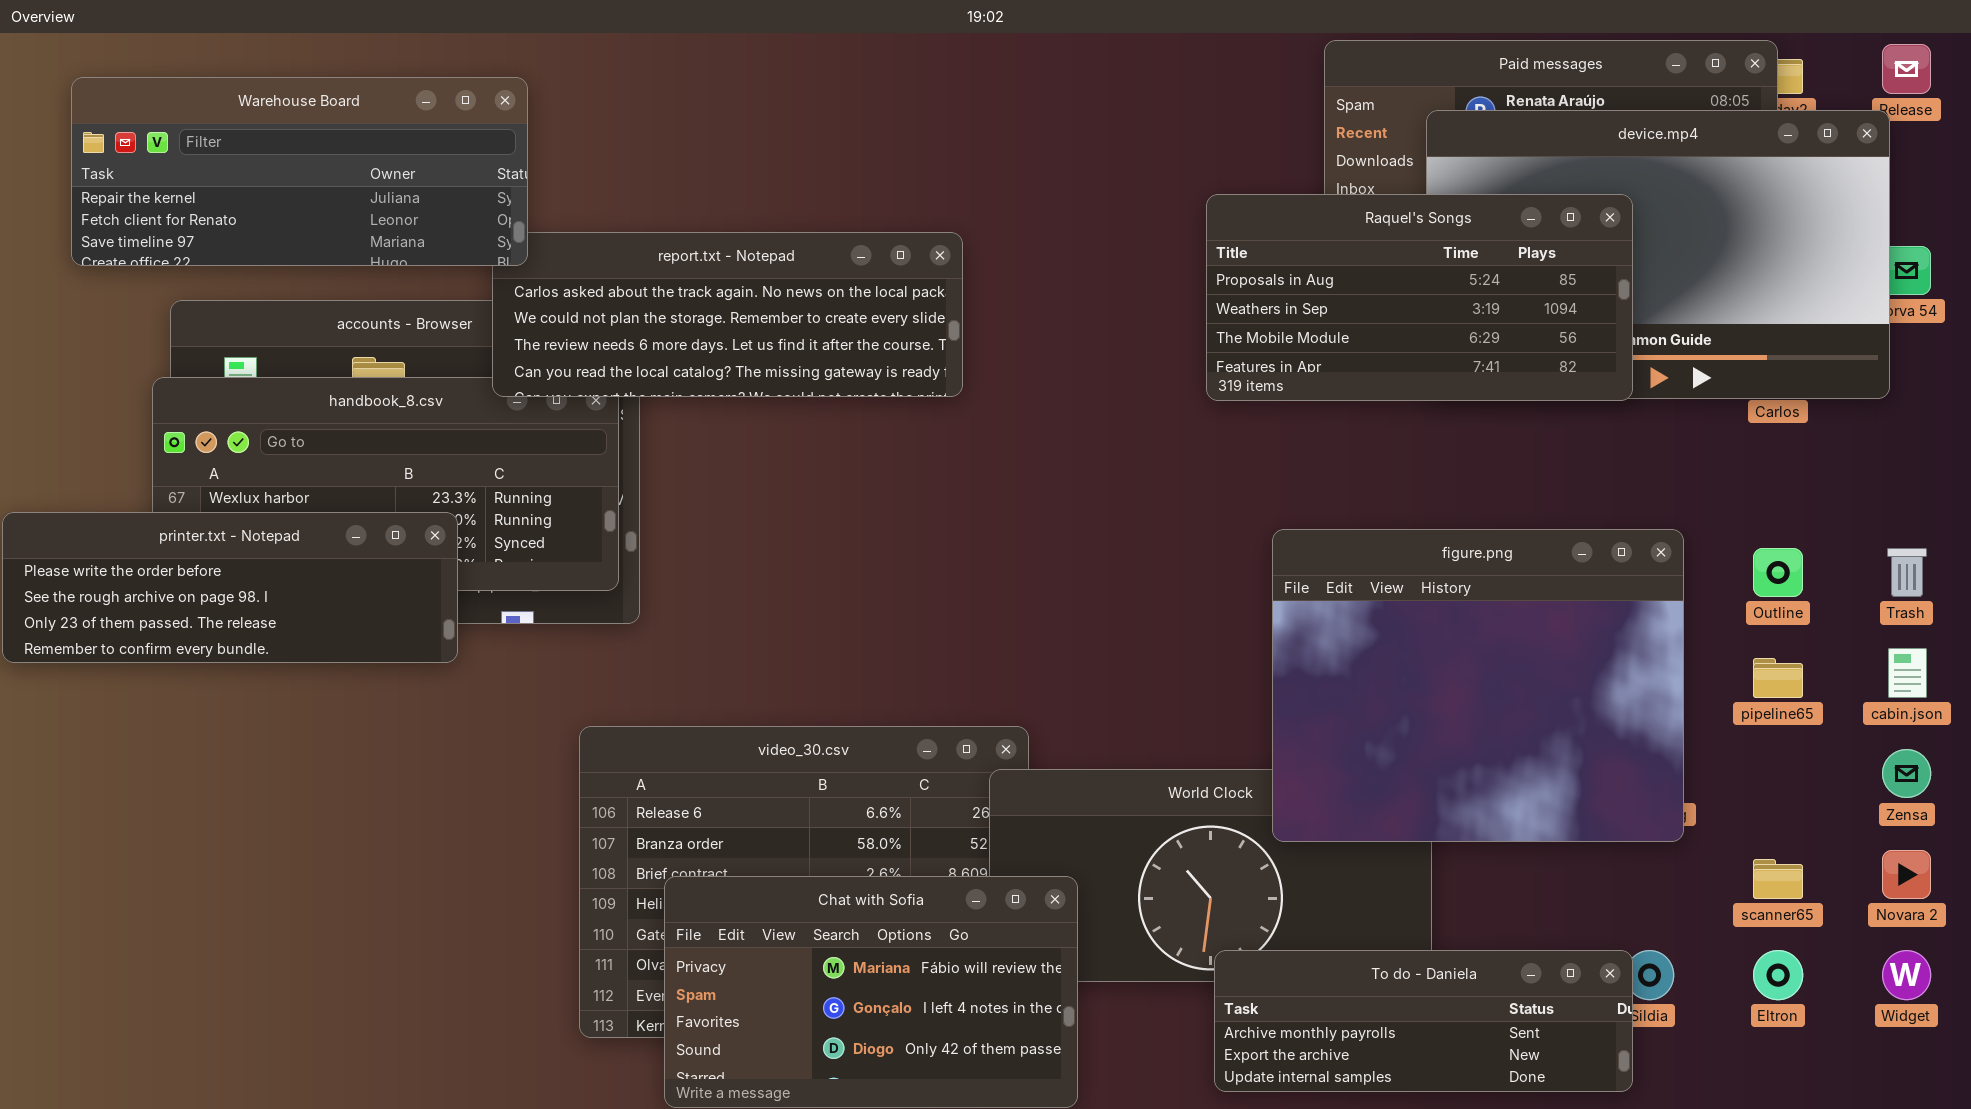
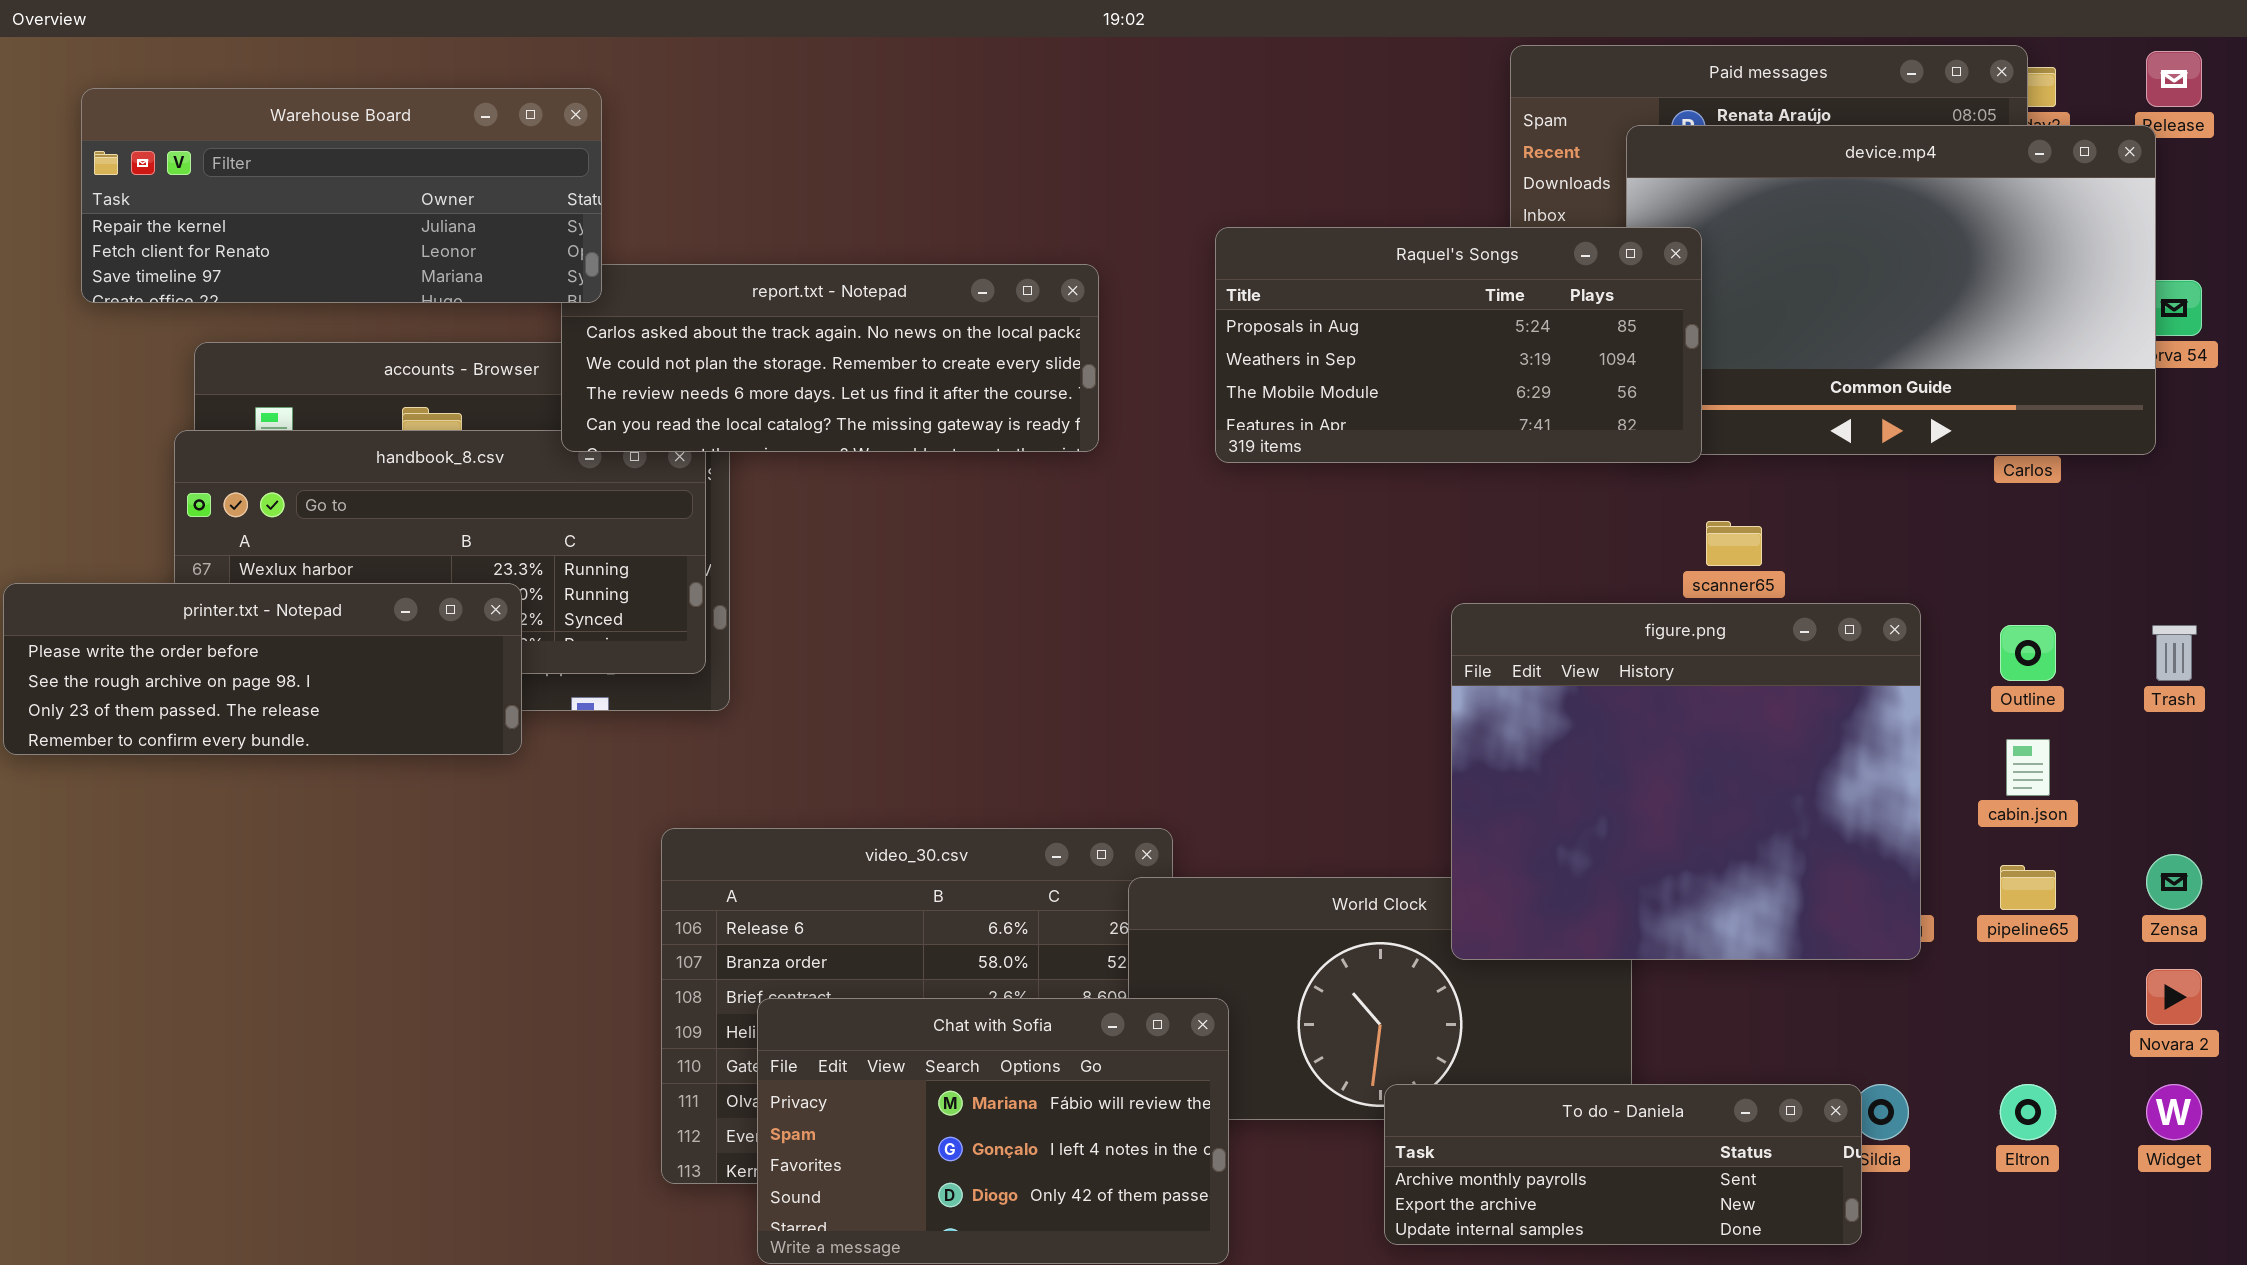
Raquel's Songs: [1206,194,1633,401] -> [1215,227,1702,463], moved
cabin.json: [1888,648,1927,698] -> [2006,739,2050,796], moved
pipeline65: [1753,658,1803,698] -> [2000,865,2056,910], moved
scanner65: [1753,859,1803,899] -> [1706,521,1762,566], moved

